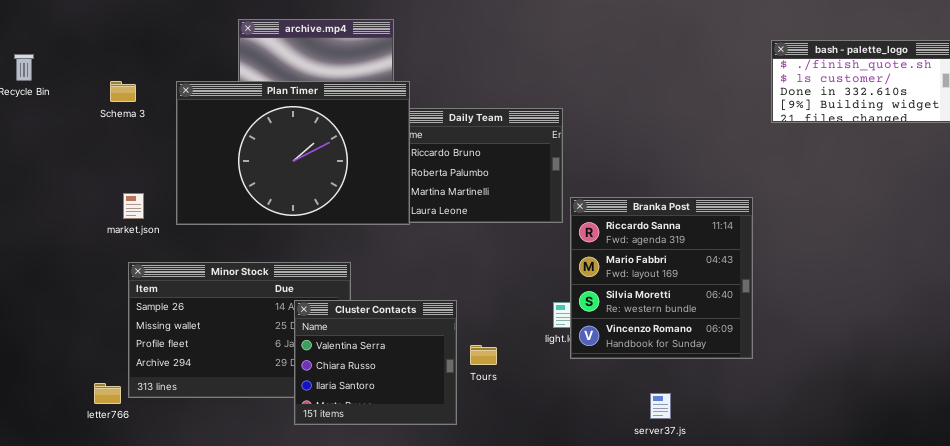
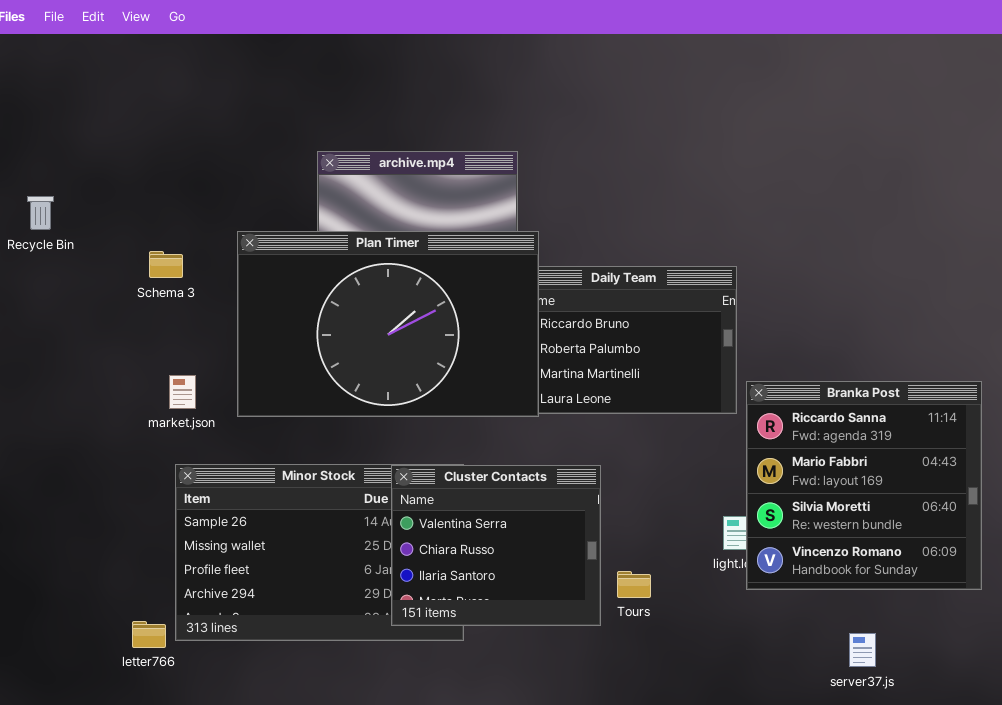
Schema 3: [110,81,136,102] -> [149,251,183,278], moved
Cluster Contacts: [294,300,457,425] -> [391,465,601,626], moved

